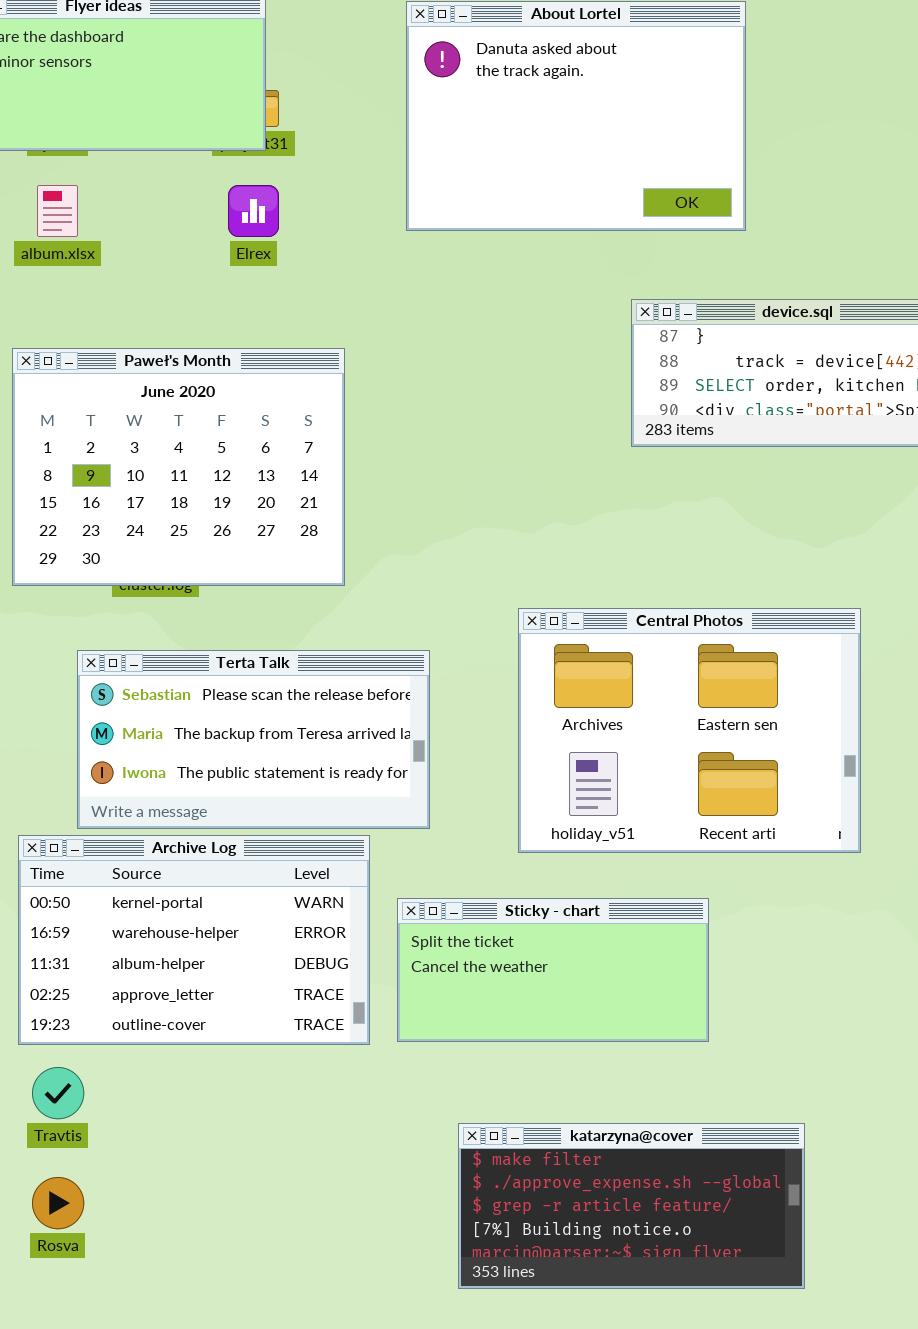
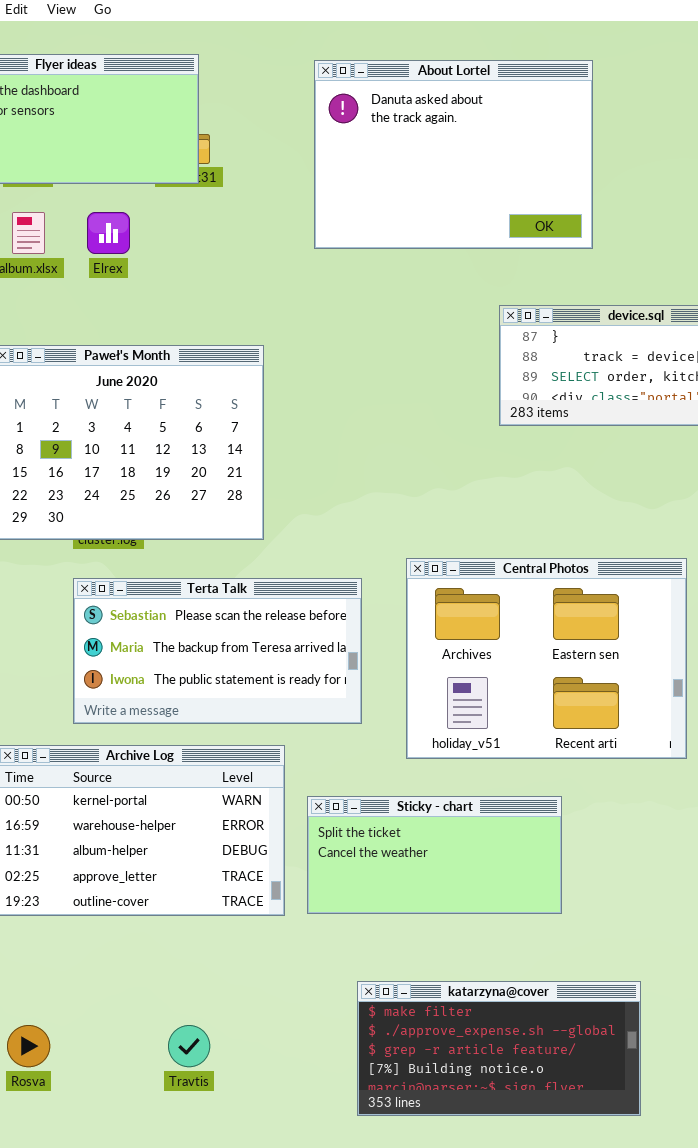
Elrex: [228,185,279,237] -> [87,212,130,254], moved
Terta Talk: [77,650,430,829] -> [73,578,362,724], moved
Travtis: [32,1067,84,1119] -> [168,1025,210,1067], moved

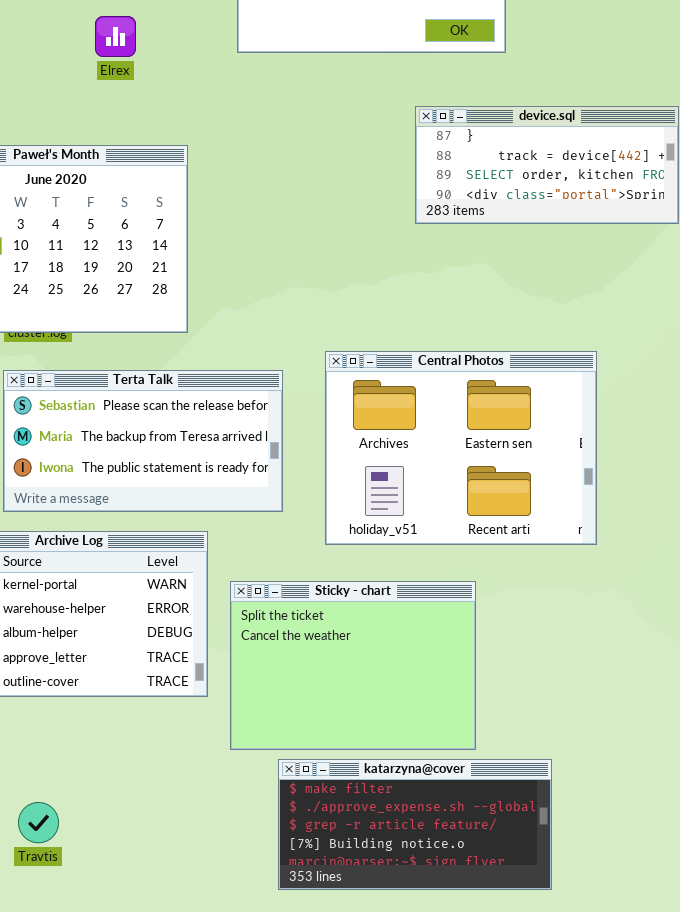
Elrex: [87,212,130,254] -> [95,16,136,57], moved
Sticky - chart: [307,796,562,914] -> [230,581,476,750], resized
Travtis: [168,1025,210,1067] -> [18,802,59,843], moved

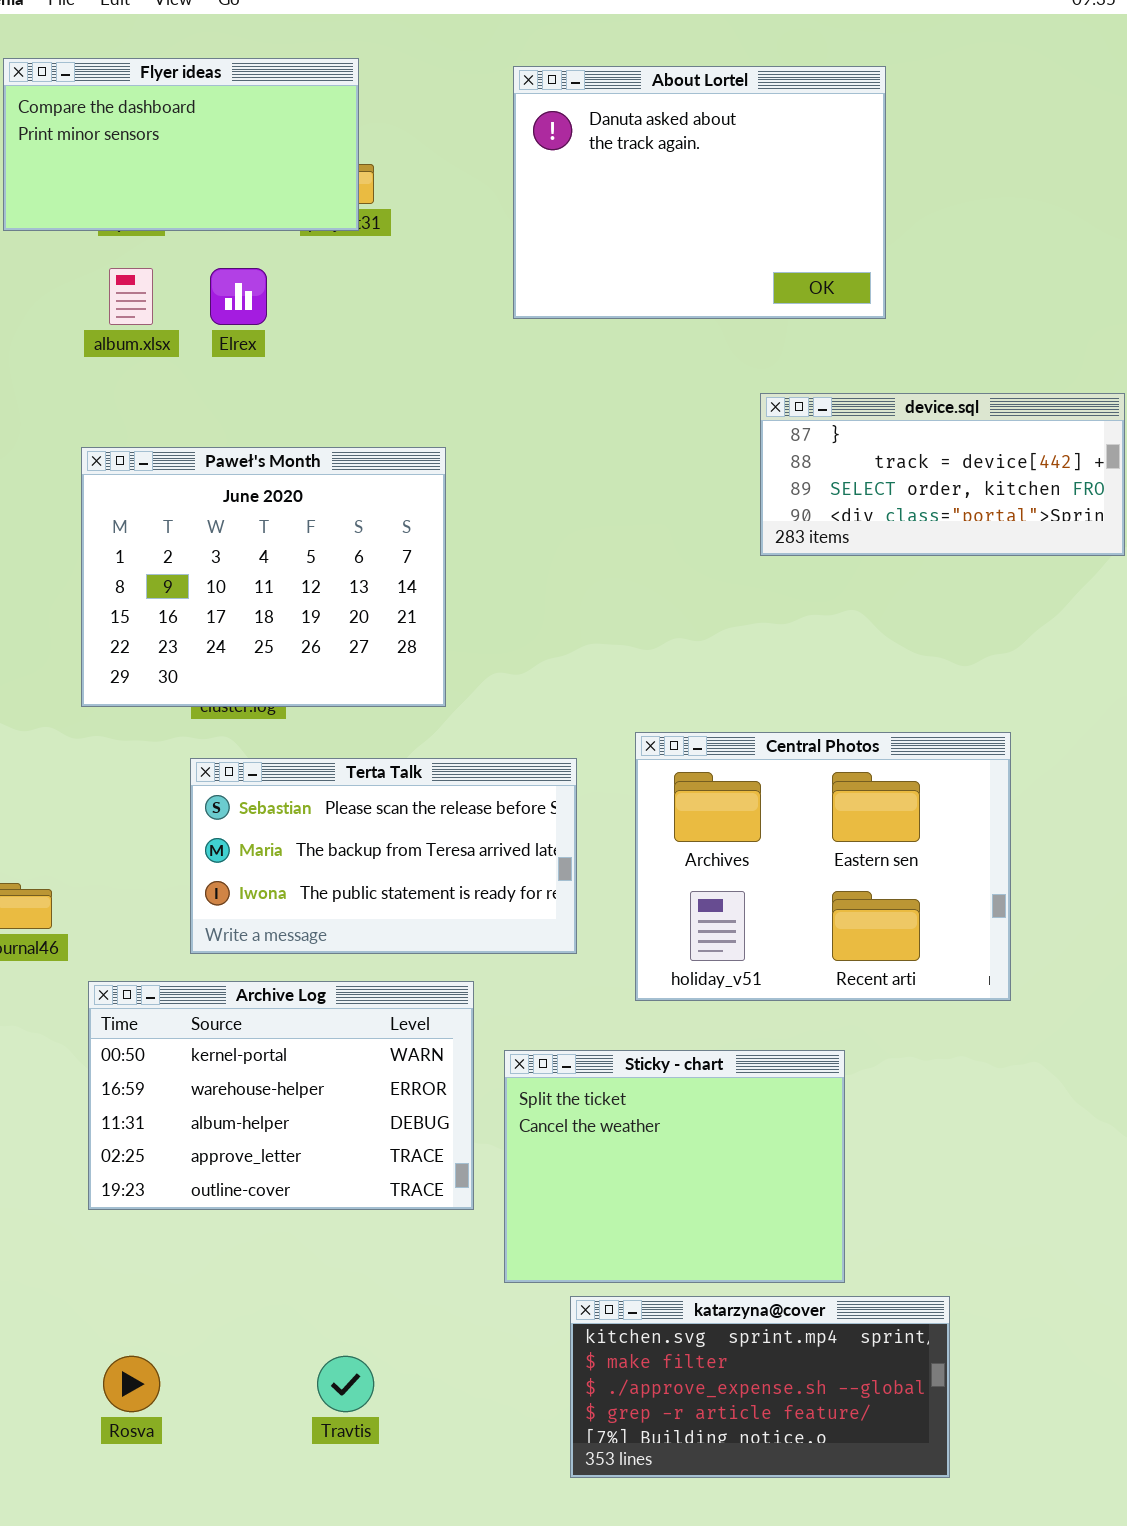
Elrex: [95,16,136,57] -> [210,268,267,325], moved
katarzyna@cover: [278,759,552,890] -> [570,1296,950,1478], scrolled up 1 row
Travtis: [18,802,59,843] -> [317,1356,374,1412], moved

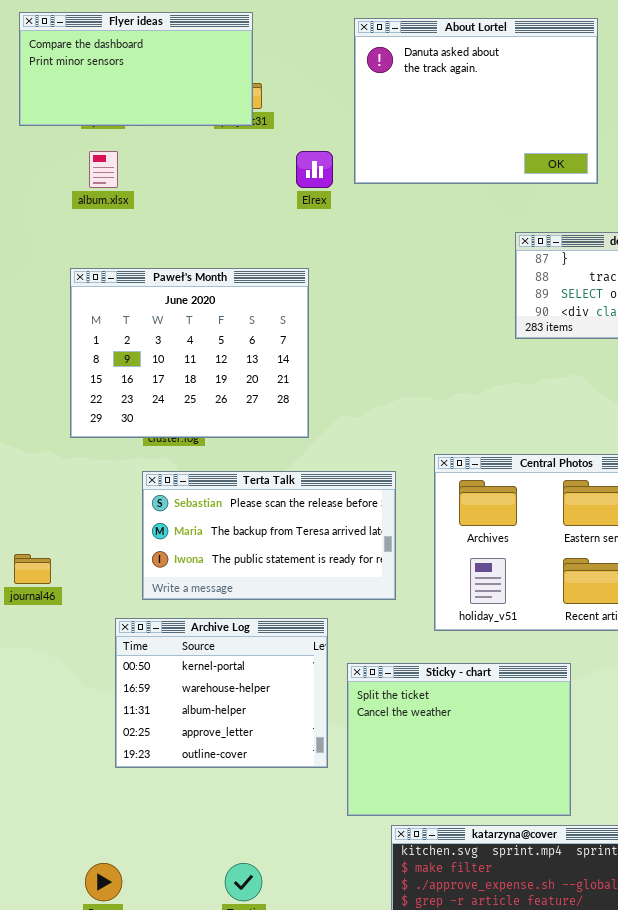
Elrex: [210,268,267,325] -> [296,151,333,188], moved
Archive Log: [88,981,474,1210] -> [115,618,328,768], resized

